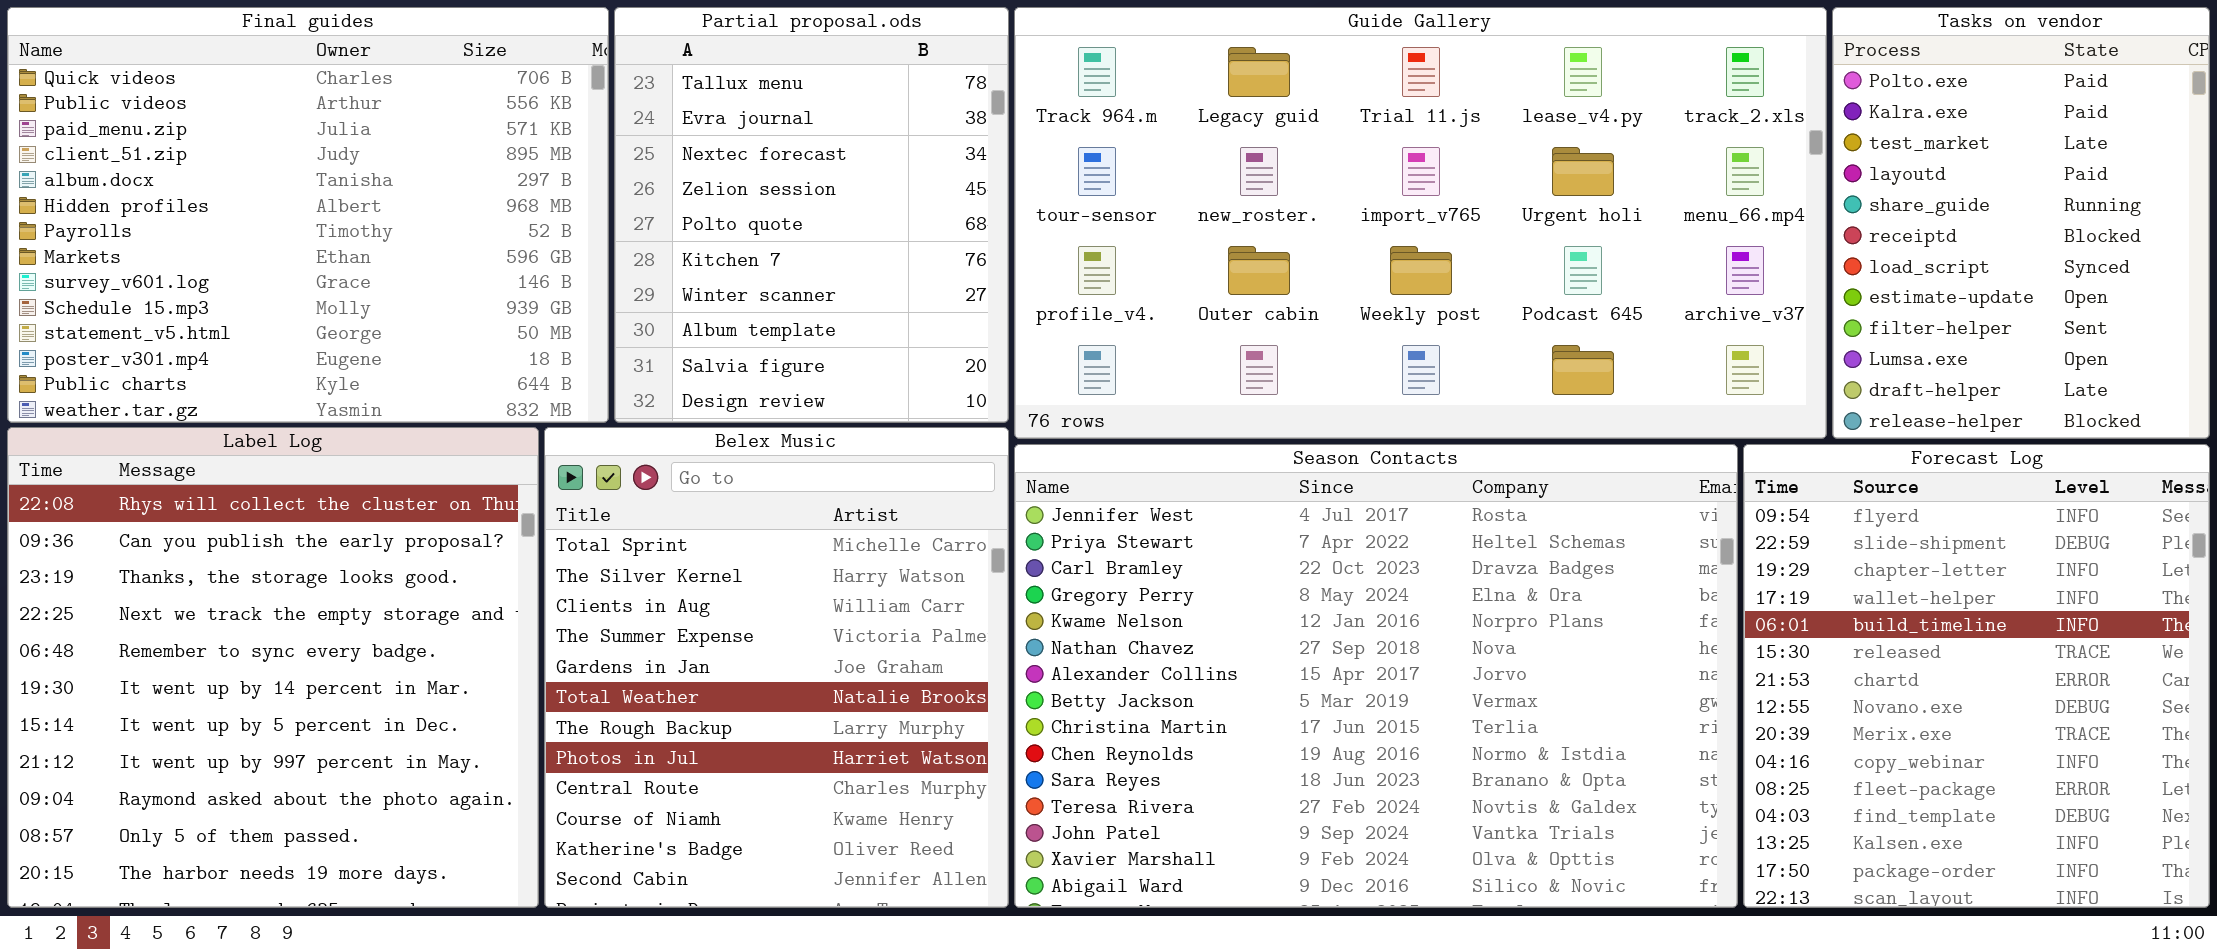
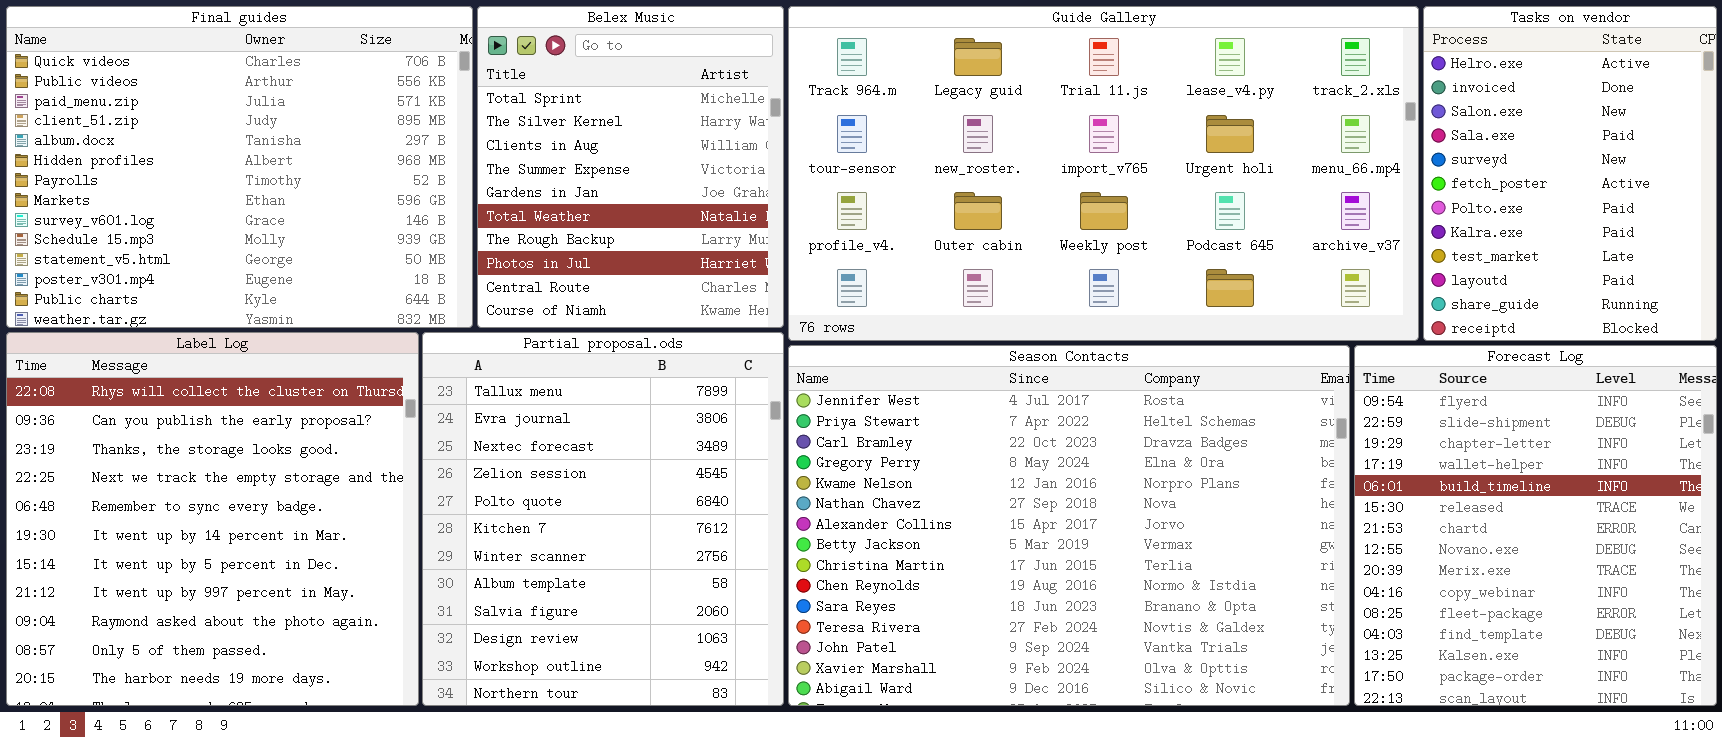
Partial proposal.ods: [614,7,1009,423] -> [422,332,784,706], moved, resized
Tasks on vendor: [1832,7,2210,439] -> [1423,6,1717,341], scrolled up 6 rows
Belex Music: [544,427,1009,908] -> [477,6,784,328], moved, resized

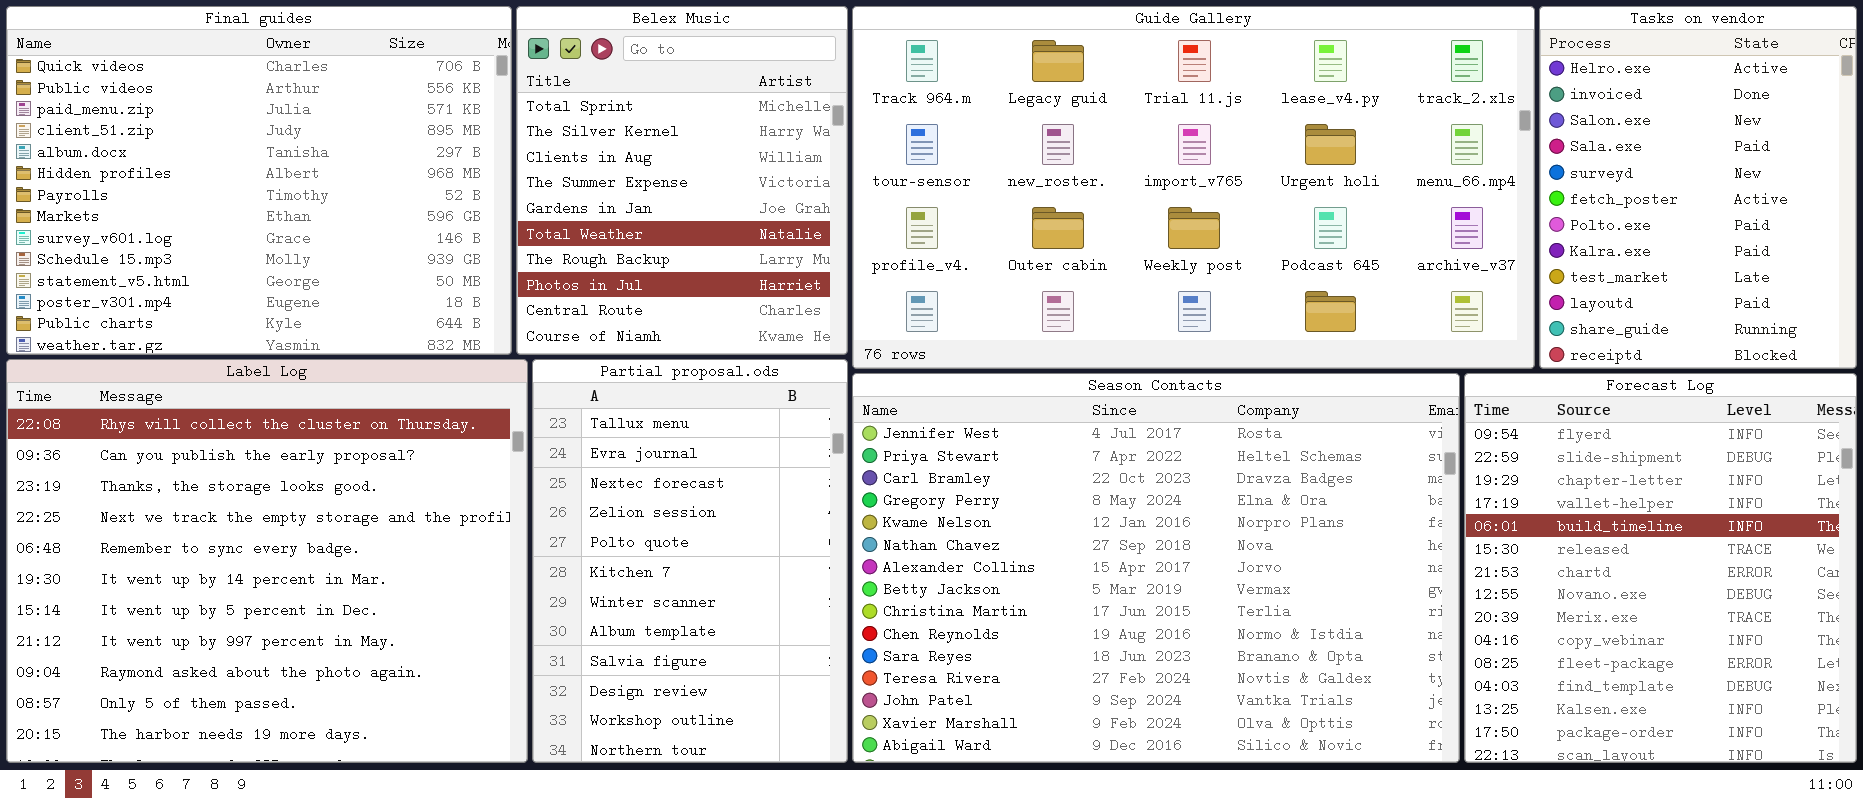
Label Log: [6,332,419,706] -> [6,359,528,763], resized
Partial proposal.ods: [422,332,784,706] -> [532,359,848,763], resized

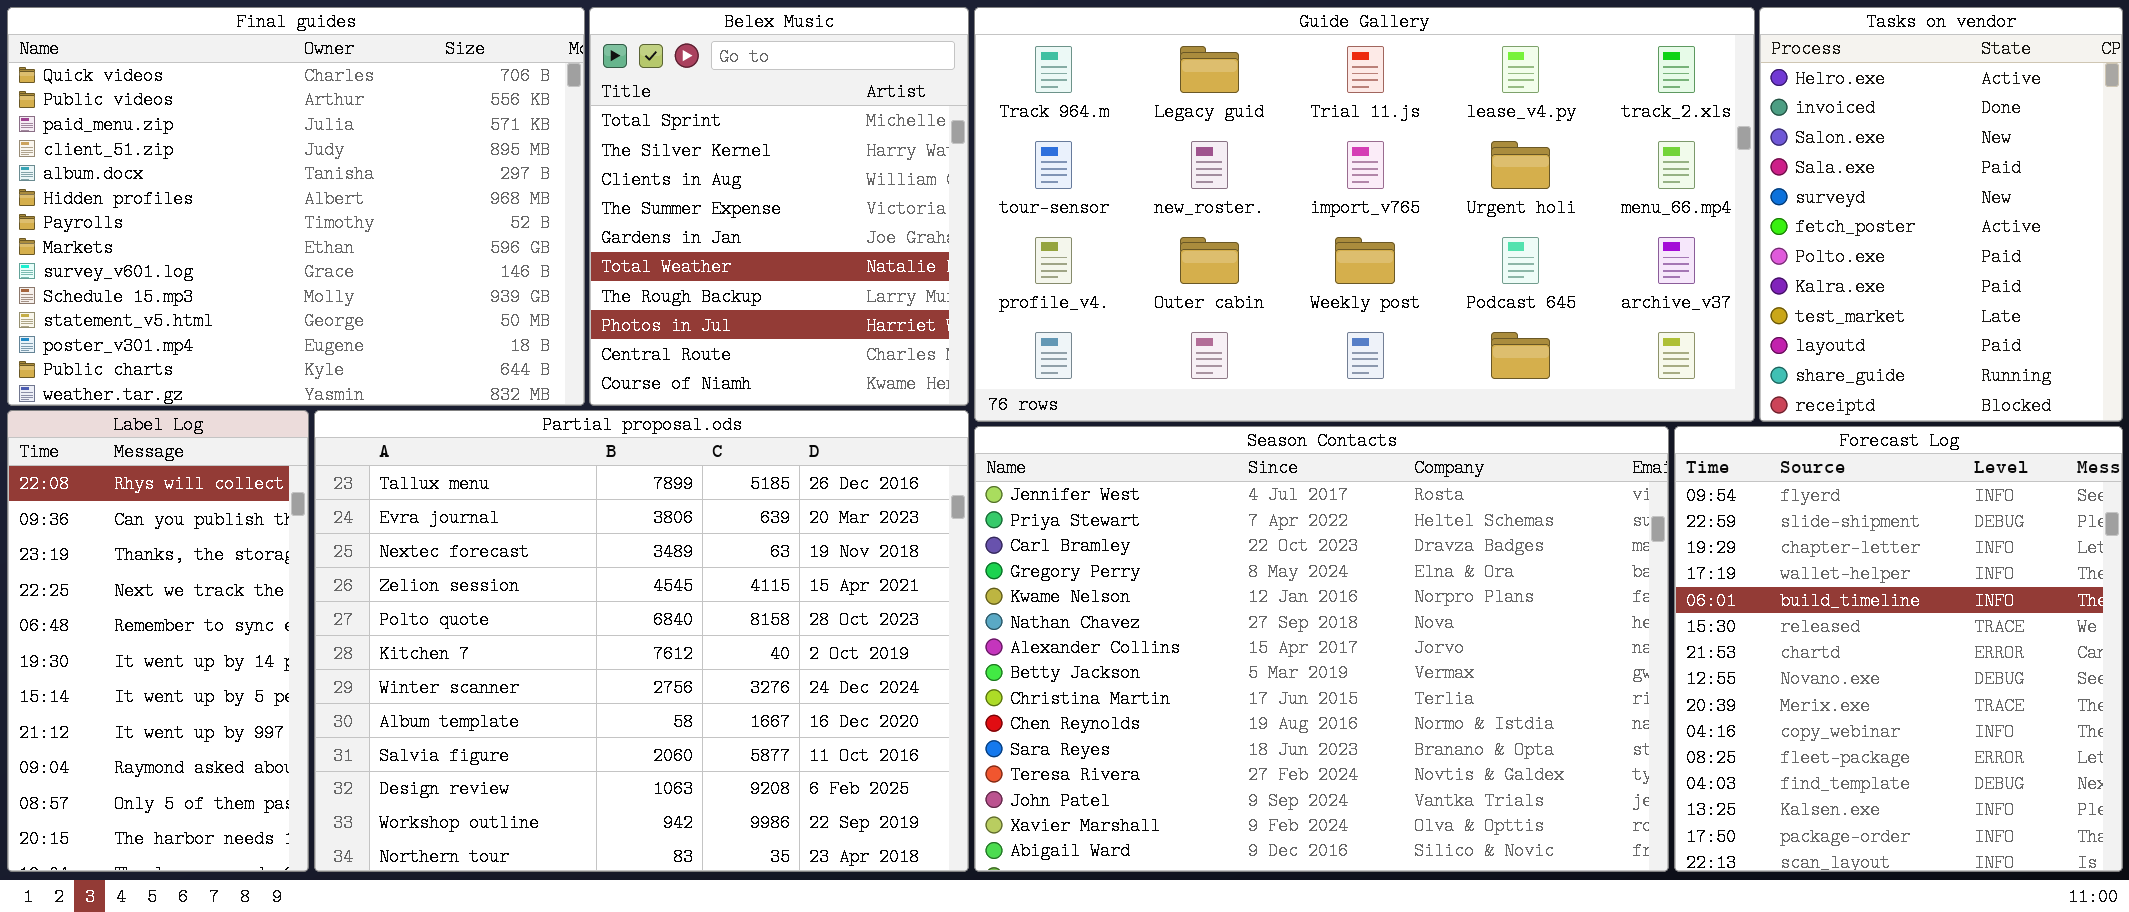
Label Log: [6,359,528,763] -> [7,410,309,872], resized
Partial proposal.ods: [532,359,848,763] -> [314,410,969,872], resized

